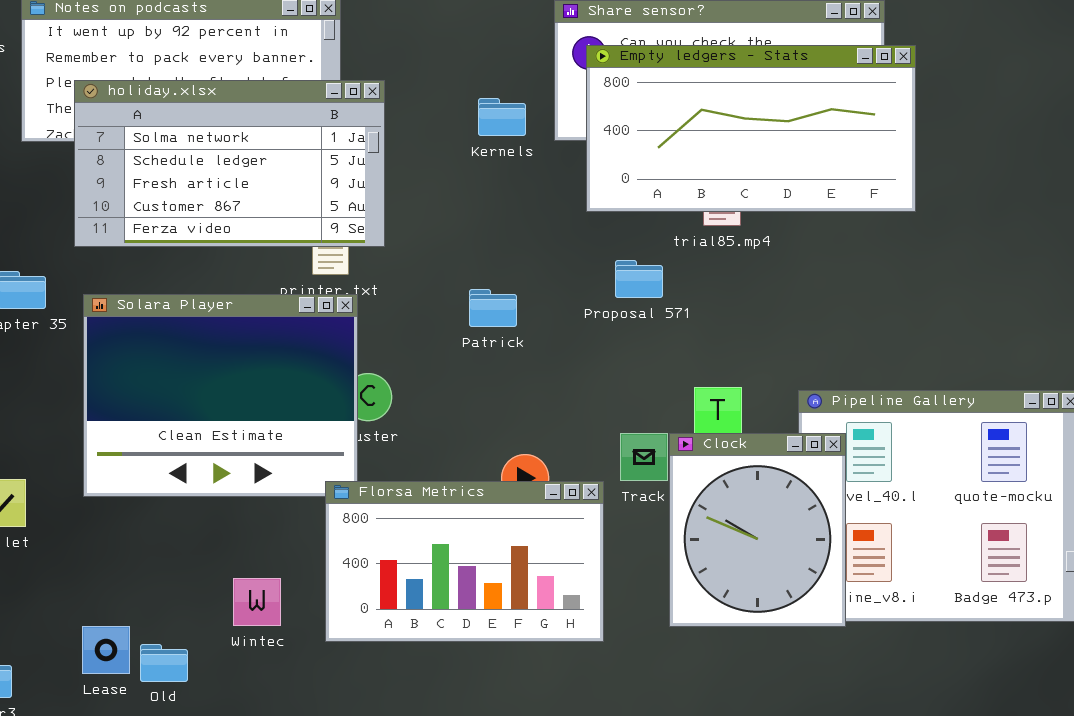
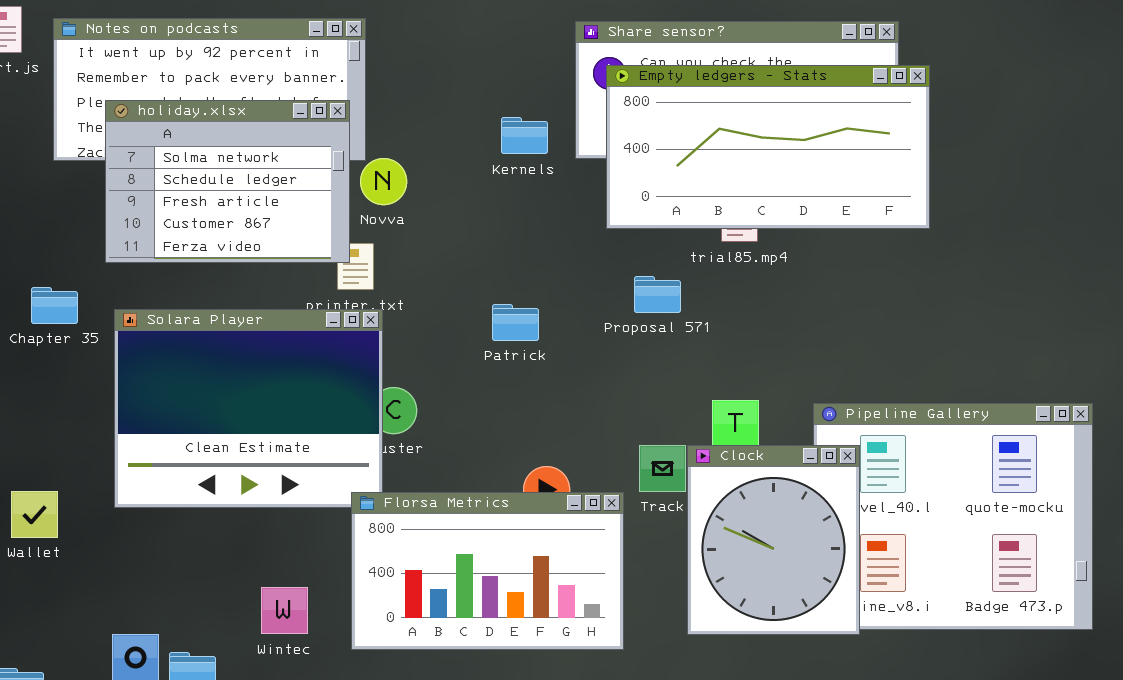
holiday.xlsx: [74,80,385,247] -> [105,100,350,263], resized

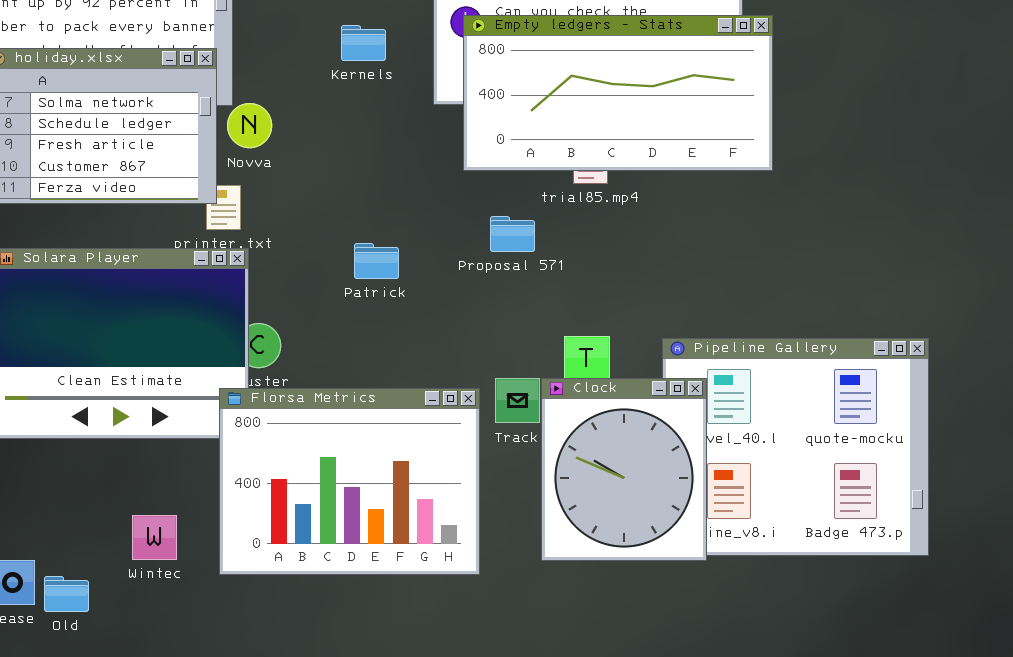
Kernels: [501,117,548,154] -> [341,25,386,61], moved
Florsa Metrics: [351,492,624,650] -> [219,388,480,575], resized

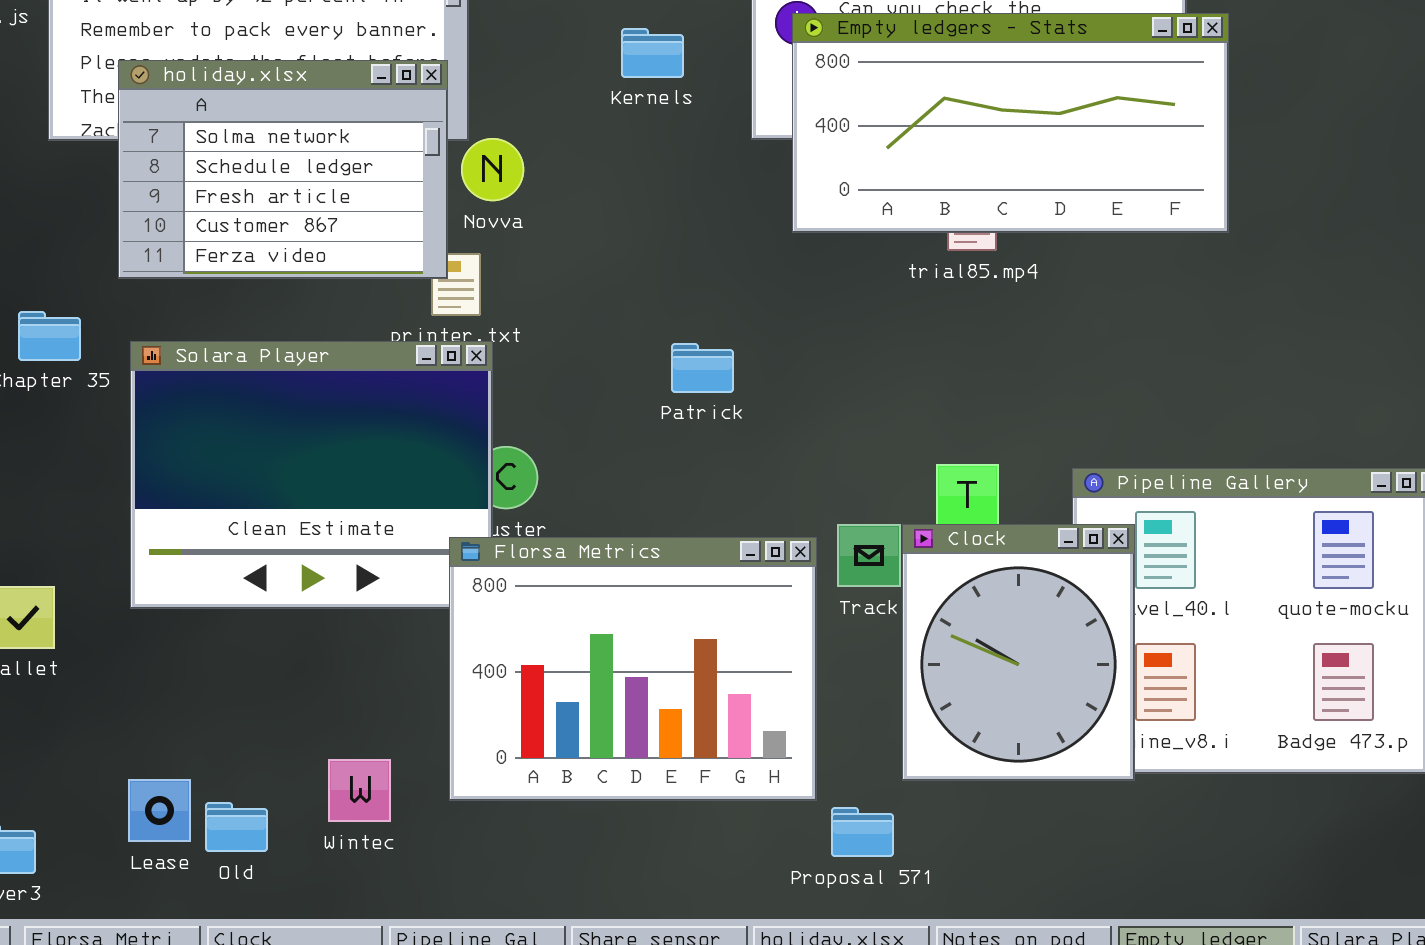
Proposal 571: [490,216,535,252] -> [831,807,894,857], moved
Patrick: [354,243,399,279] -> [671,343,734,393], moved
Wintec: [132,515,177,560] -> [328,759,391,822], moved

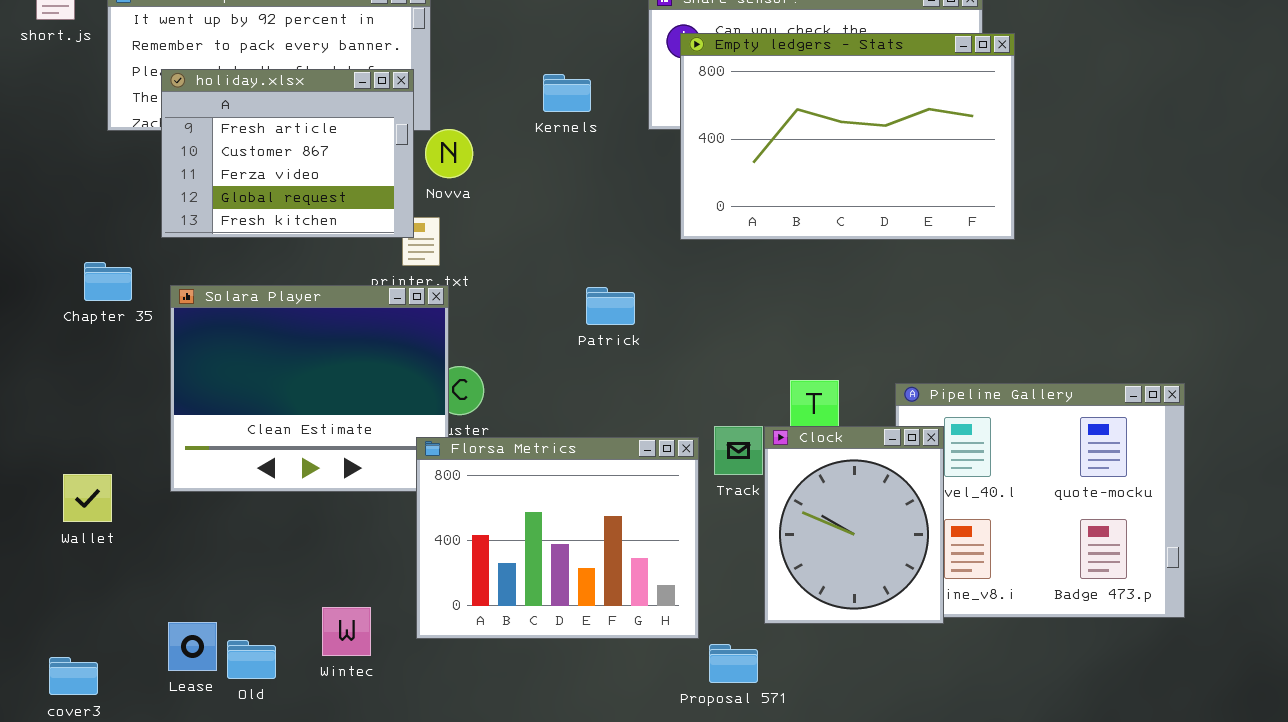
Empty ledgers - Stats: [792,13,1229,233] -> [680,33,1015,240], resized
Kernels: [621,28,684,78] -> [543,74,591,112], moved
holiday.xlsx: [118,60,448,279] -> [161,69,414,238], scrolled down 2 rows

